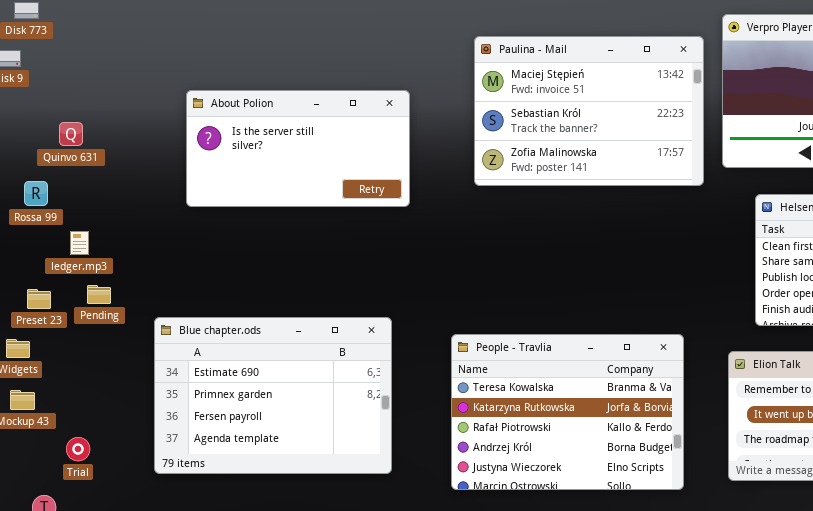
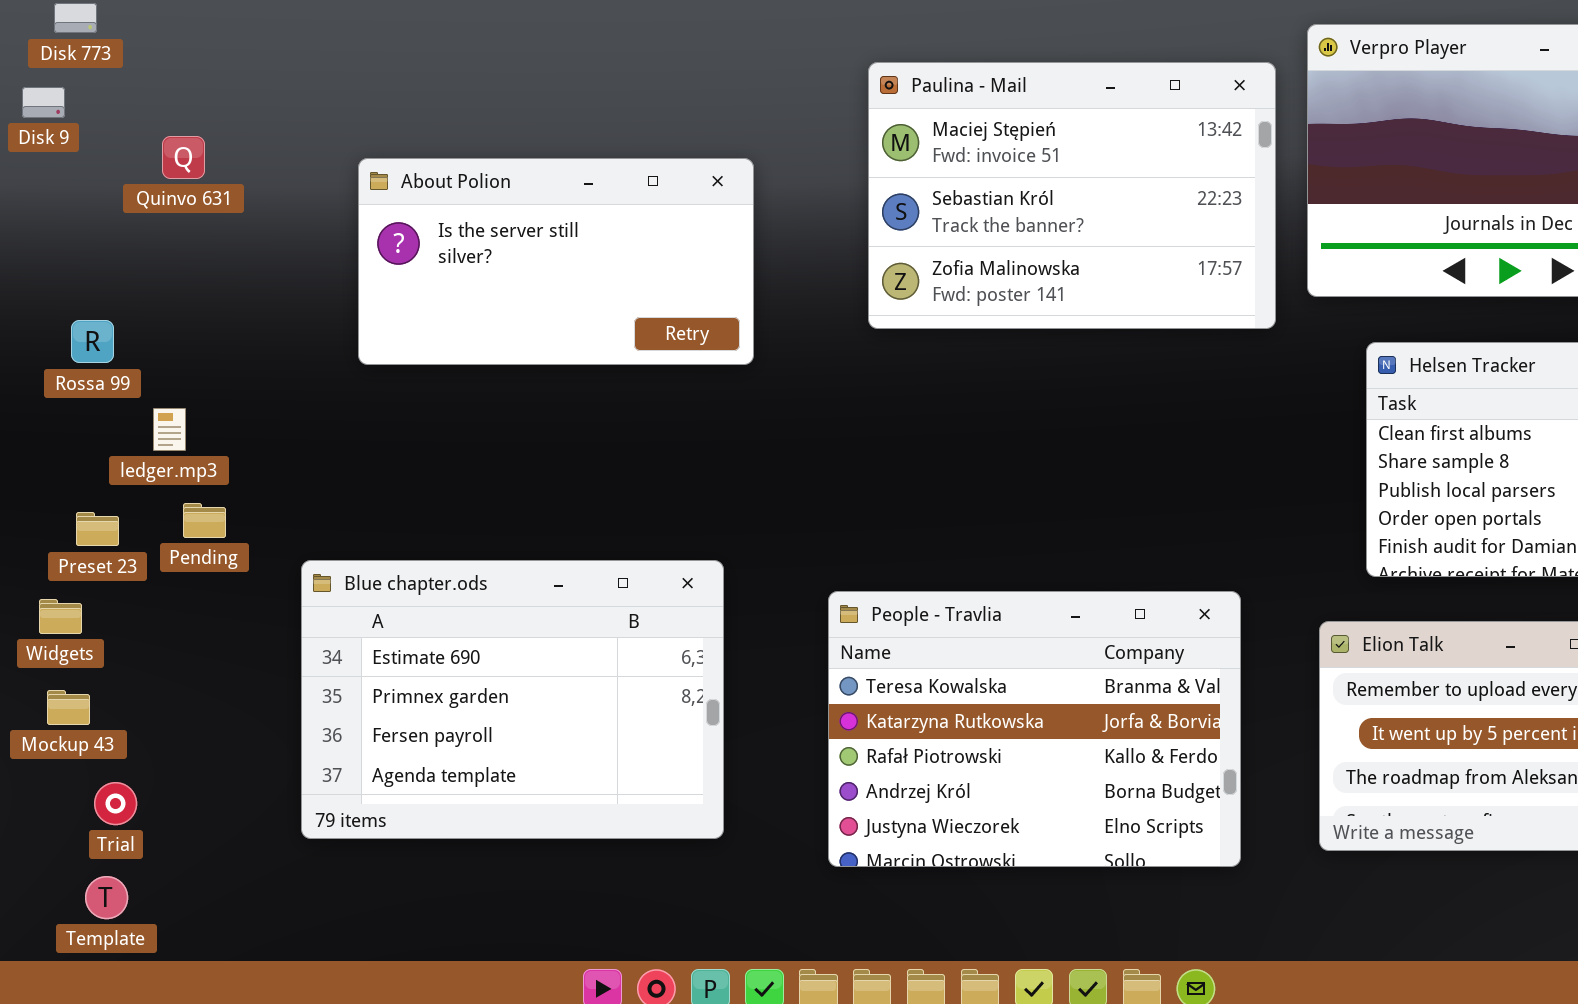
Quinvo 631: [59,122,83,146] -> [162,136,205,179], moved
Trial: [66,437,90,461] -> [94,782,137,825], moved

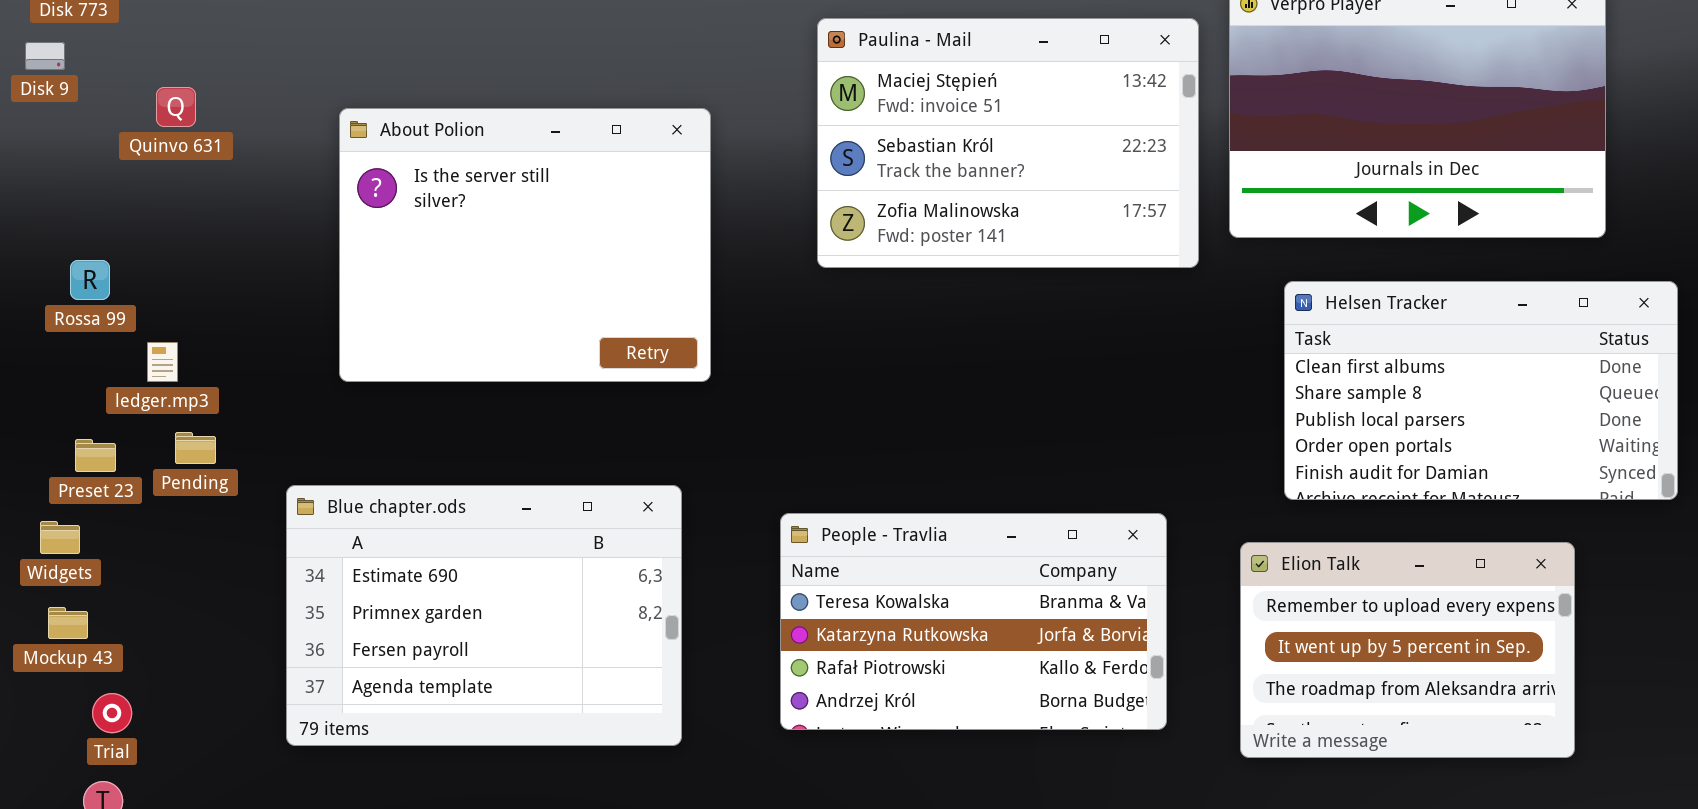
About Polion: [358,158,754,365] -> [339,108,711,382], resized
People - Travlia: [828,591,1241,867] -> [780,513,1167,730], resized

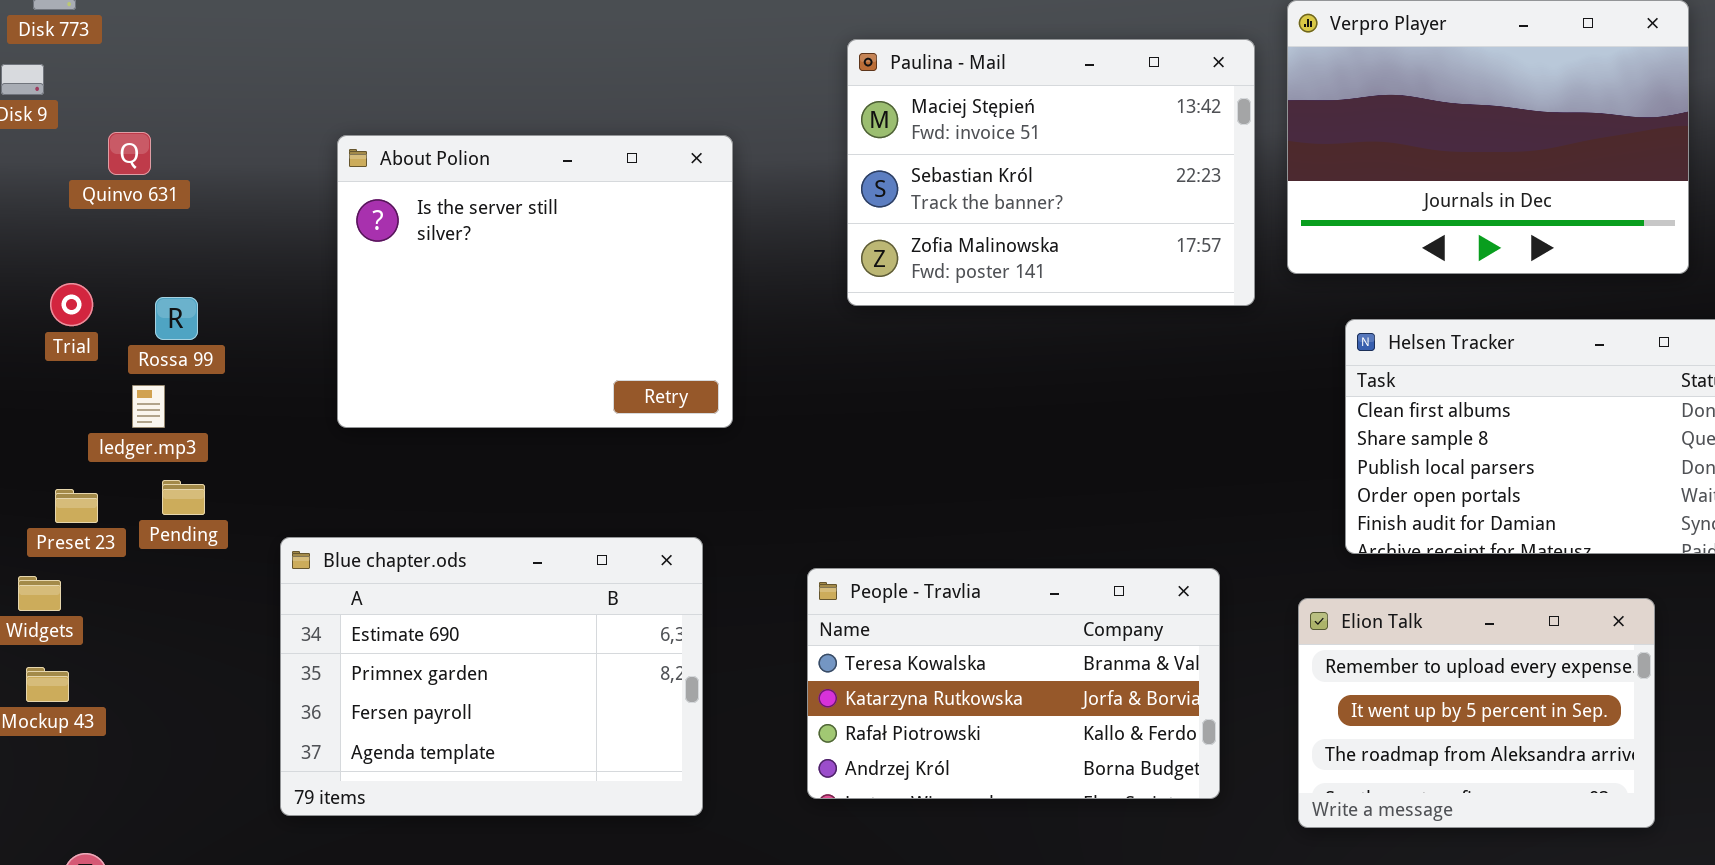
Quinvo 631: [156,87,196,127] -> [108,132,151,175], moved
Rossa 99: [70,260,110,300] -> [155,297,198,340], moved
Trial: [92,693,132,733] -> [50,283,93,326], moved

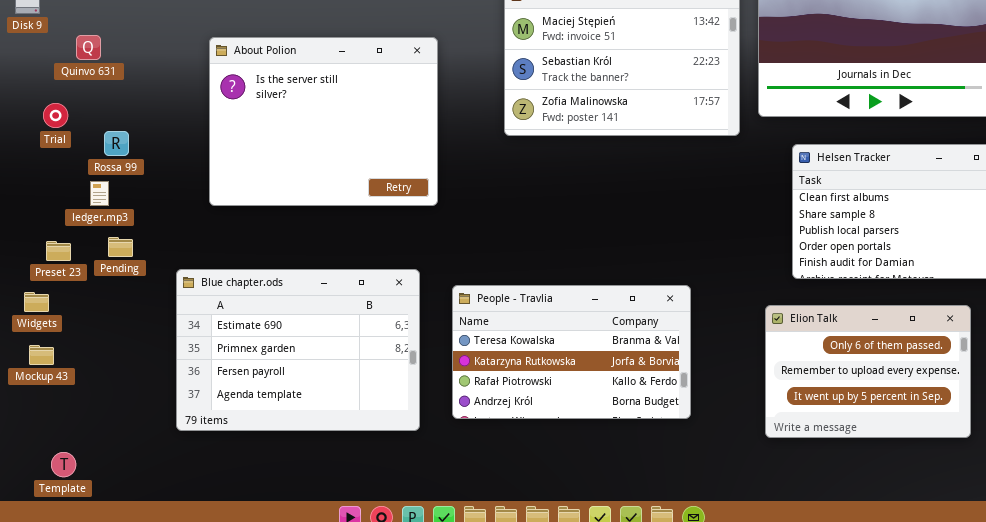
Trial: [50,283,93,326] -> [43,103,68,128], moved
People - Travlia: [807,568,1220,799] -> [452,285,691,419], moved
Elion Talk: [1298,598,1655,828] -> [765,305,971,438], scrolled up 1 row

